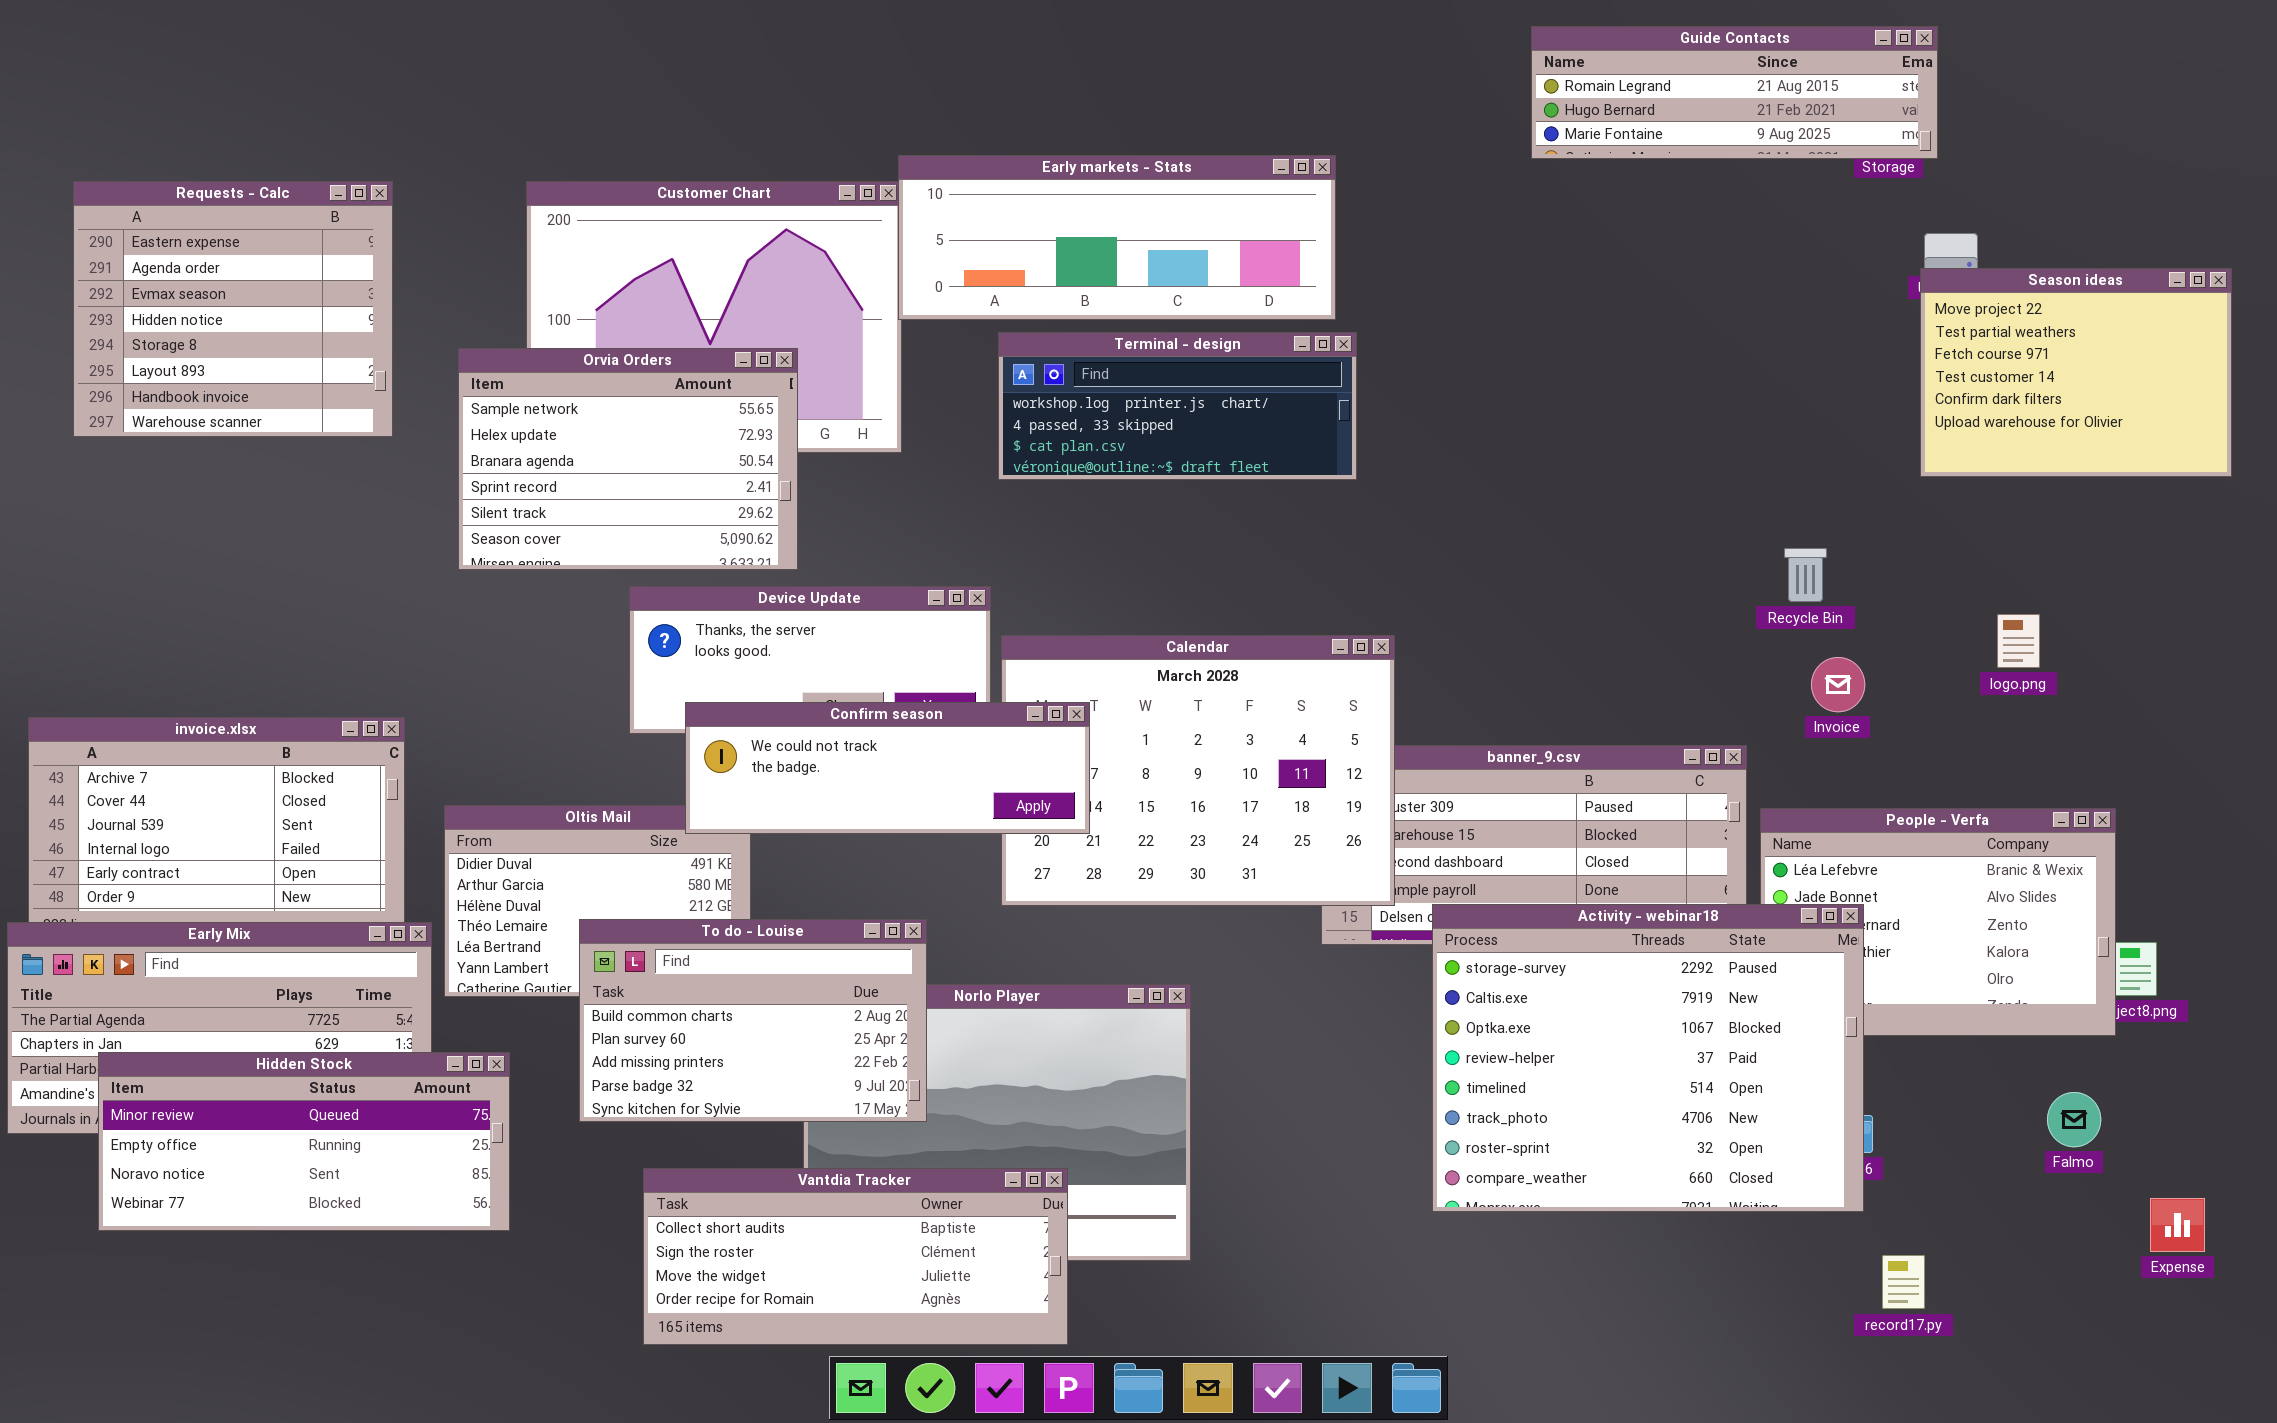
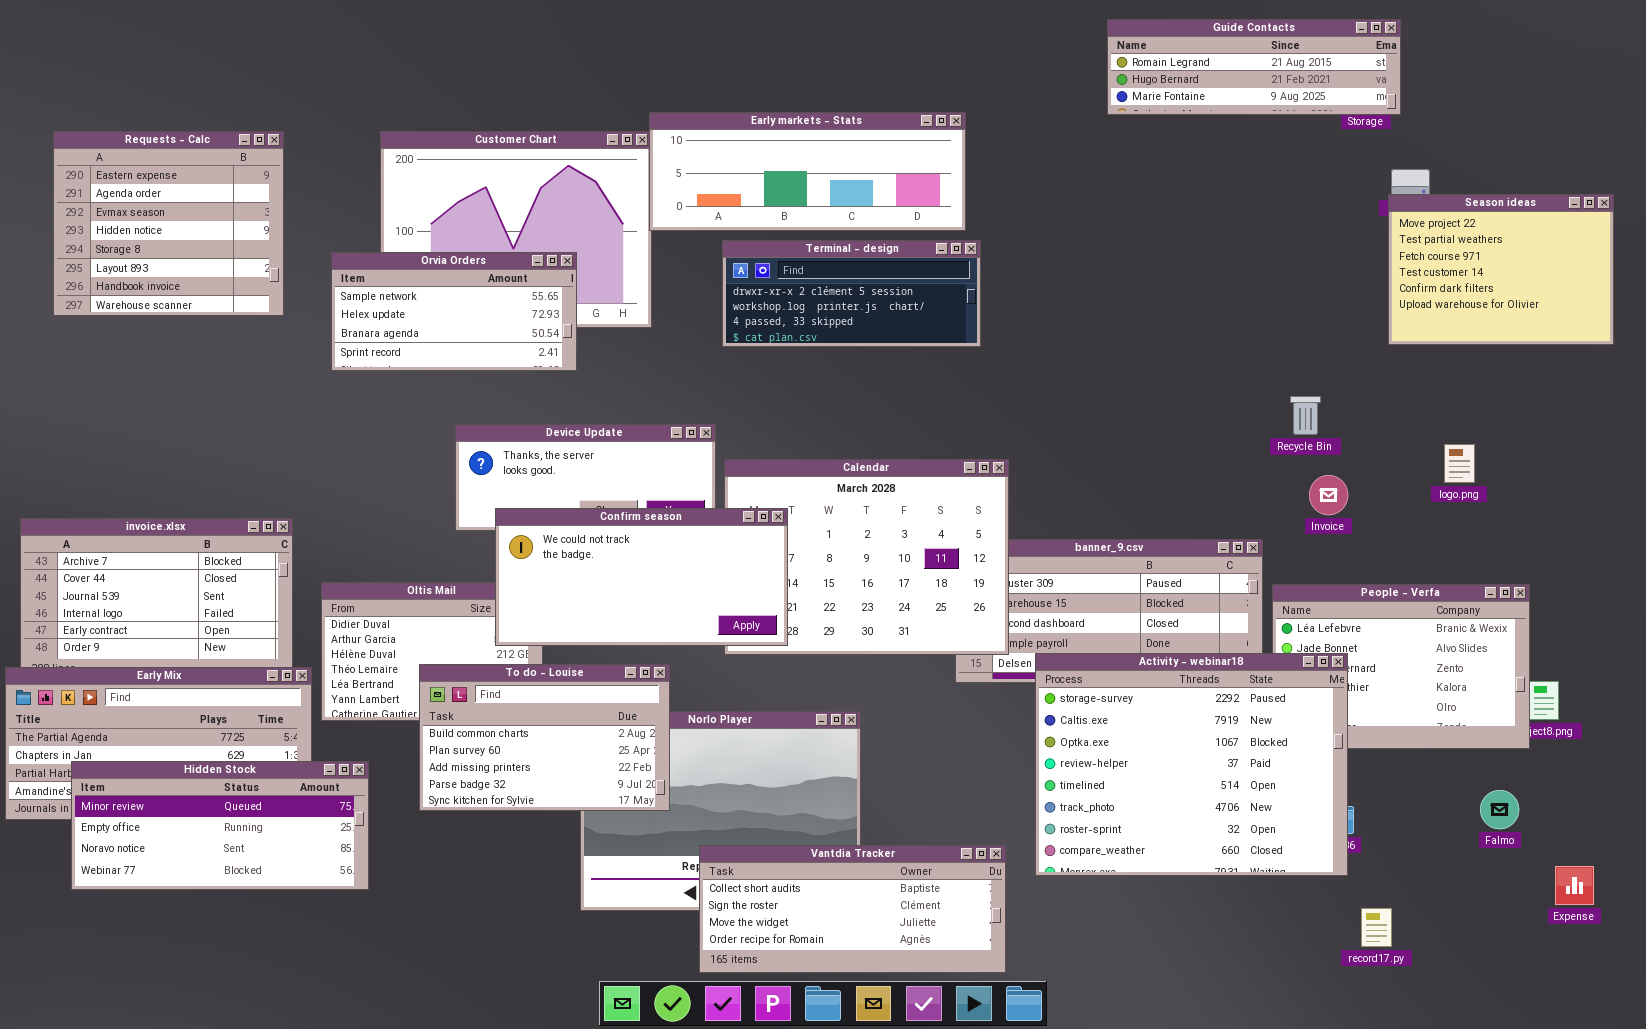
Terminal - design: [998,332,1357,480] -> [722,240,981,347], scrolled up 1 row
Orvia Orders: [458,348,798,570] -> [331,252,577,371], resized
Confirm season: [685,702,1090,834] -> [495,508,788,646], resized
Vantdia Tracker: [643,1168,1068,1345] -> [699,845,1006,973], moved

